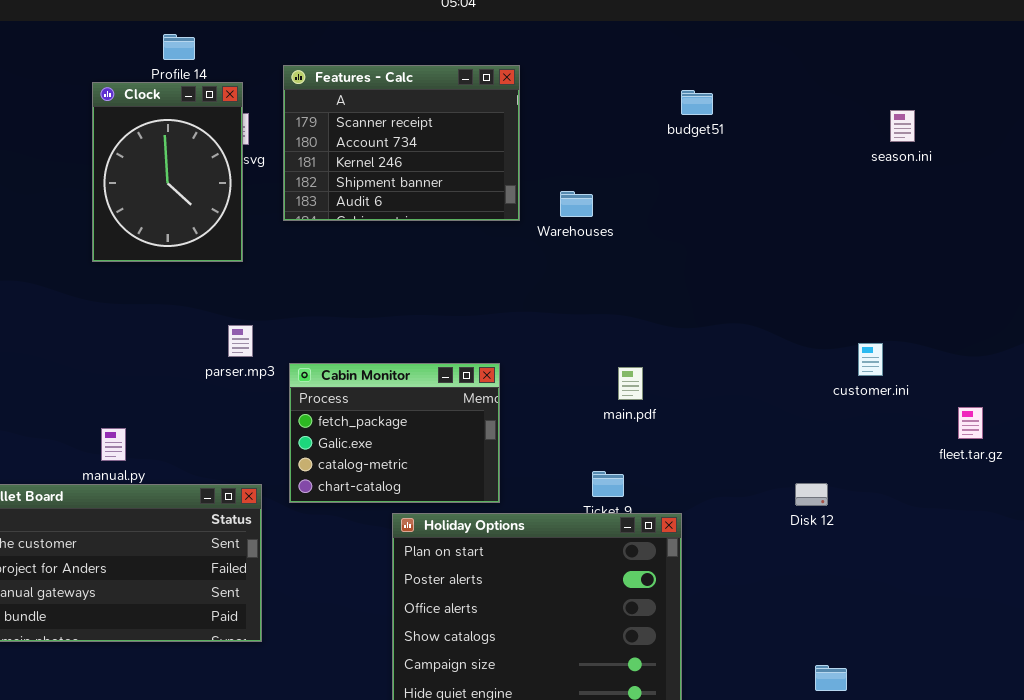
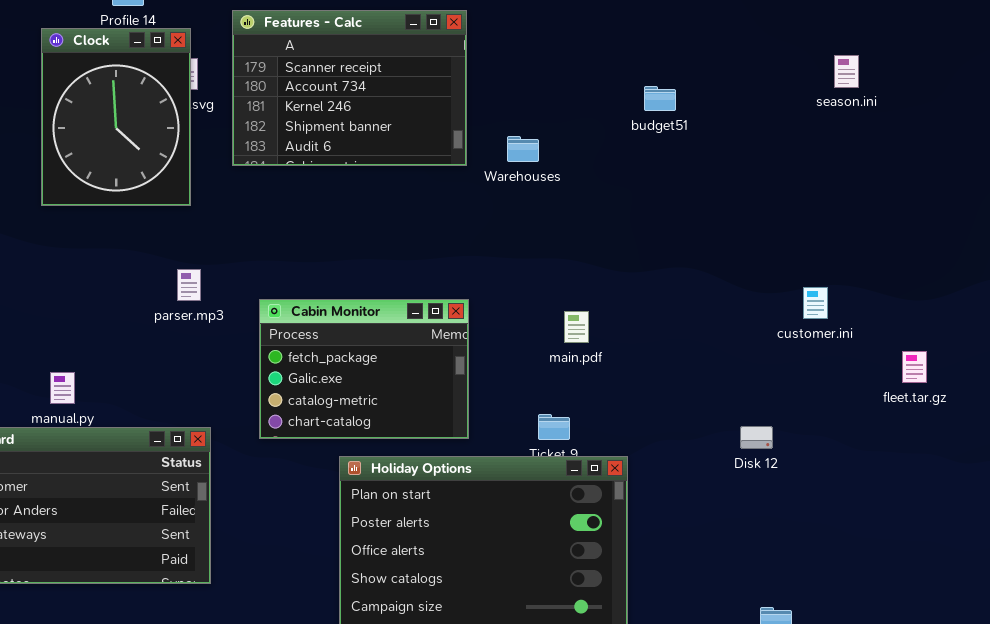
budget51: [681,90,713,115] -> [644,86,676,111], moved
Cabin Monitor: [289,363,500,503] -> [259,299,469,439], moved

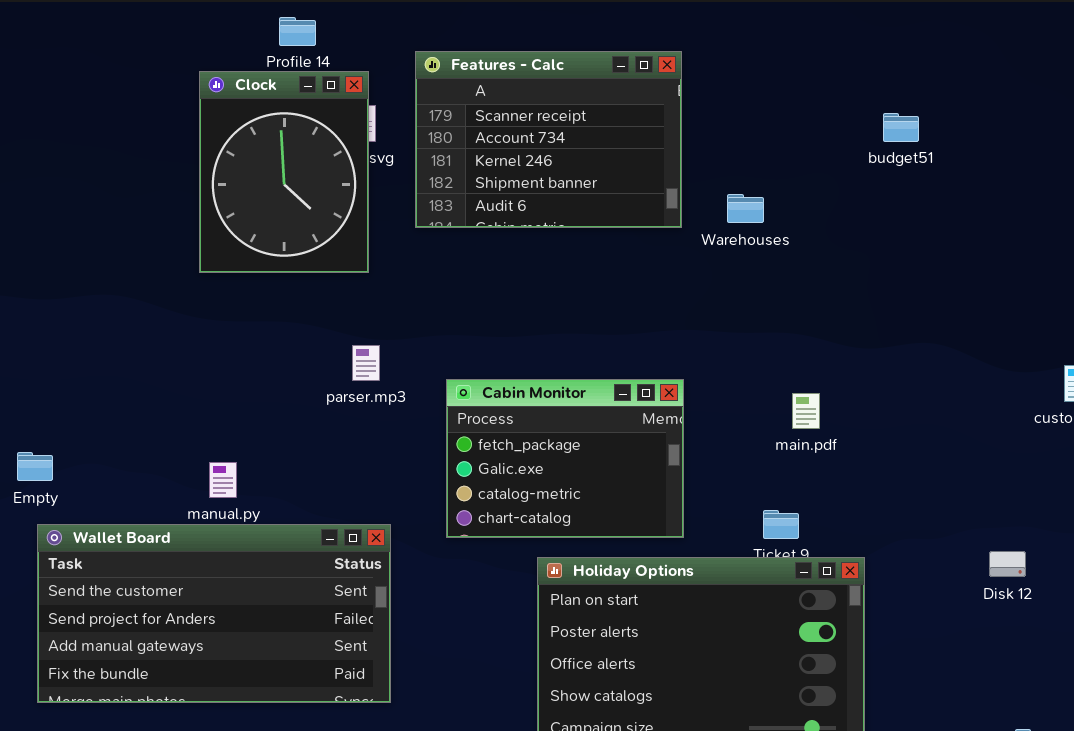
budget51: [644,86,676,111] -> [883,113,919,142], moved
Disk 12: [740,426,773,449] -> [989,551,1026,577], moved

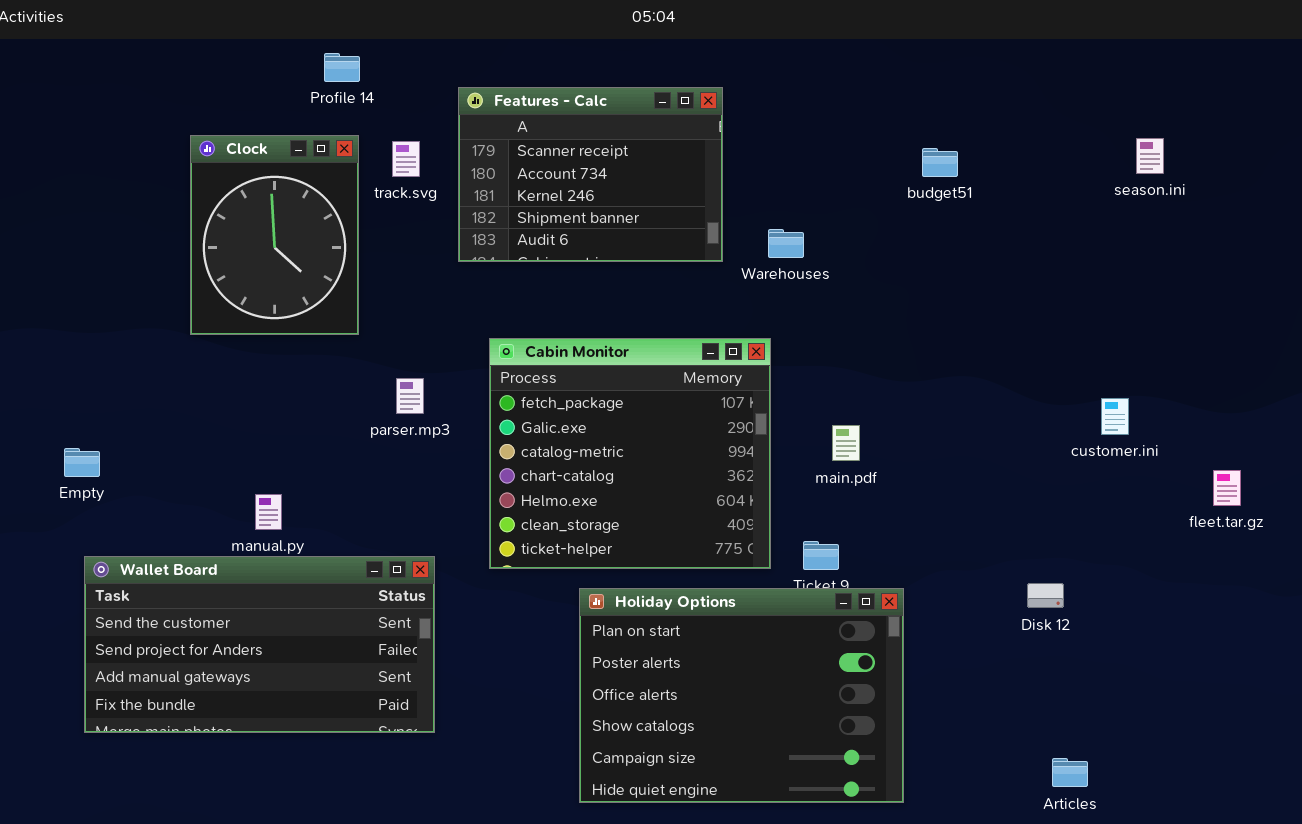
Clock: [199,71,369,273] -> [190,135,359,335], moved
Cabin Monitor: [446,379,684,538] -> [489,338,771,569], resized
Empty: [17,452,53,481] -> [64,448,100,477], moved

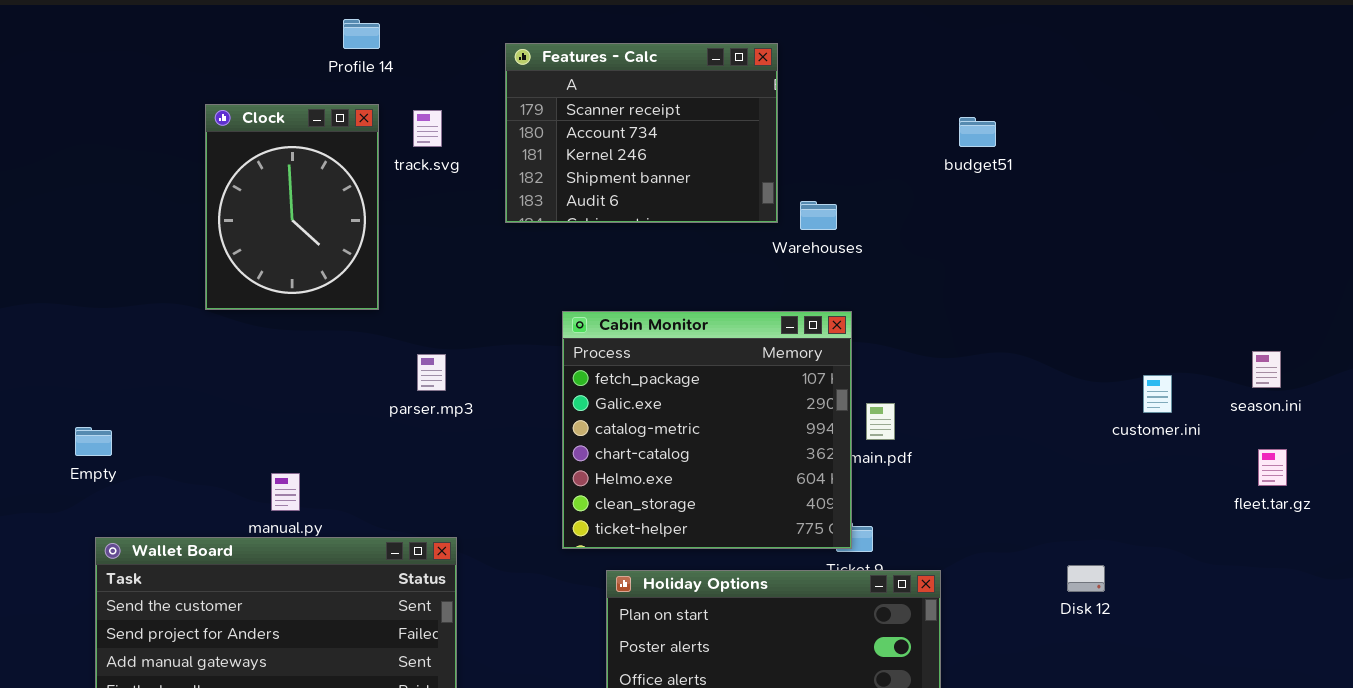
Features - Calc: [458,87,723,262] -> [505,43,778,223], moved
season.ini: [1136,138,1164,174] -> [1252,351,1281,388], moved
Cabin Monitor: [489,338,771,569] -> [562,311,852,549], moved

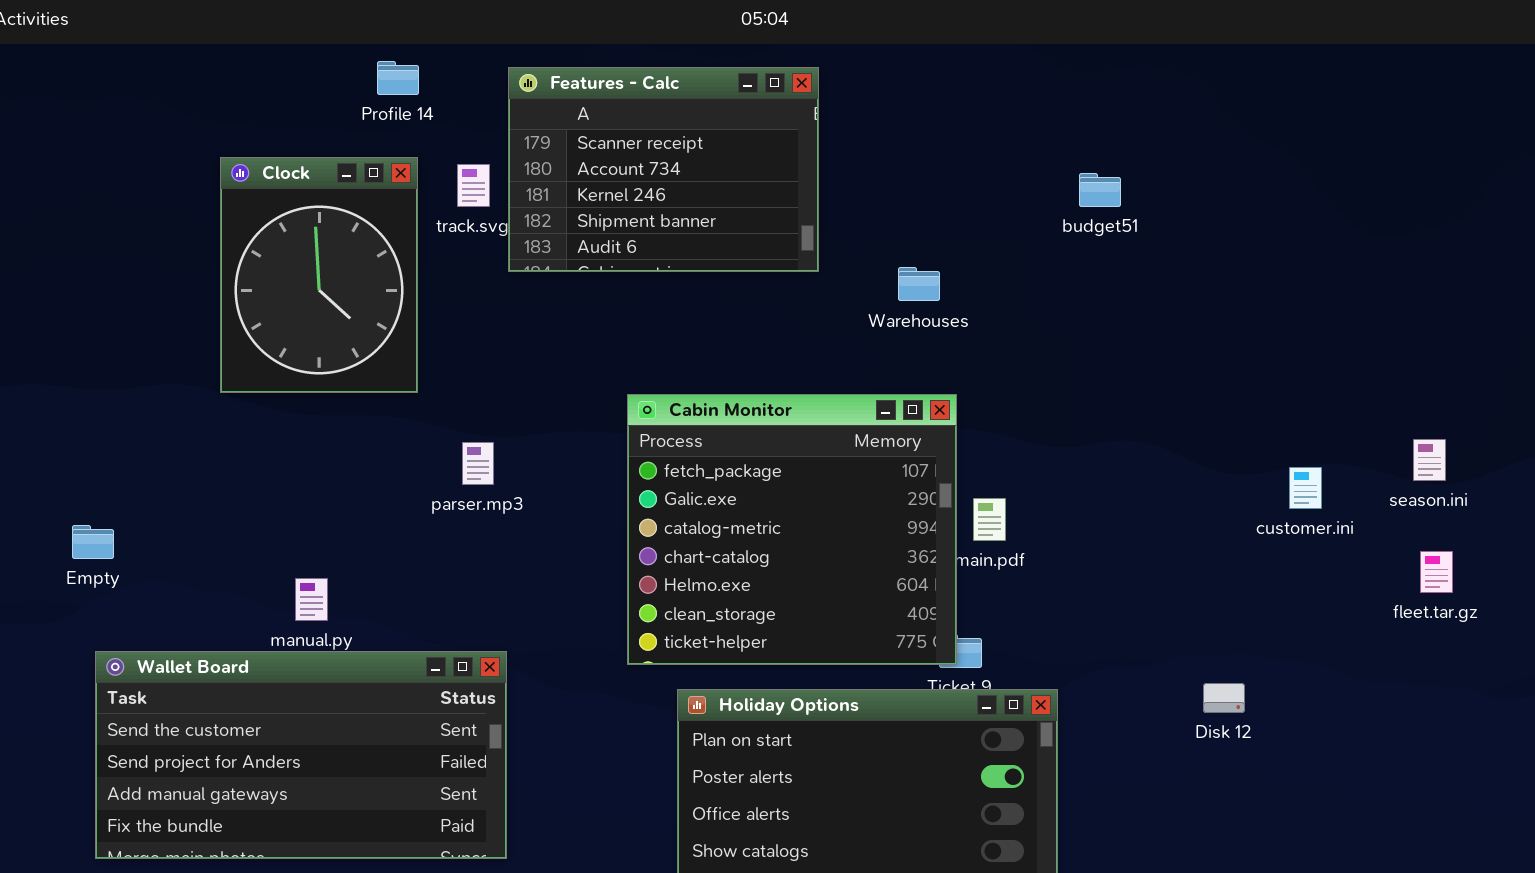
Features - Calc: [505,43,778,223] -> [508,67,819,272], moved

